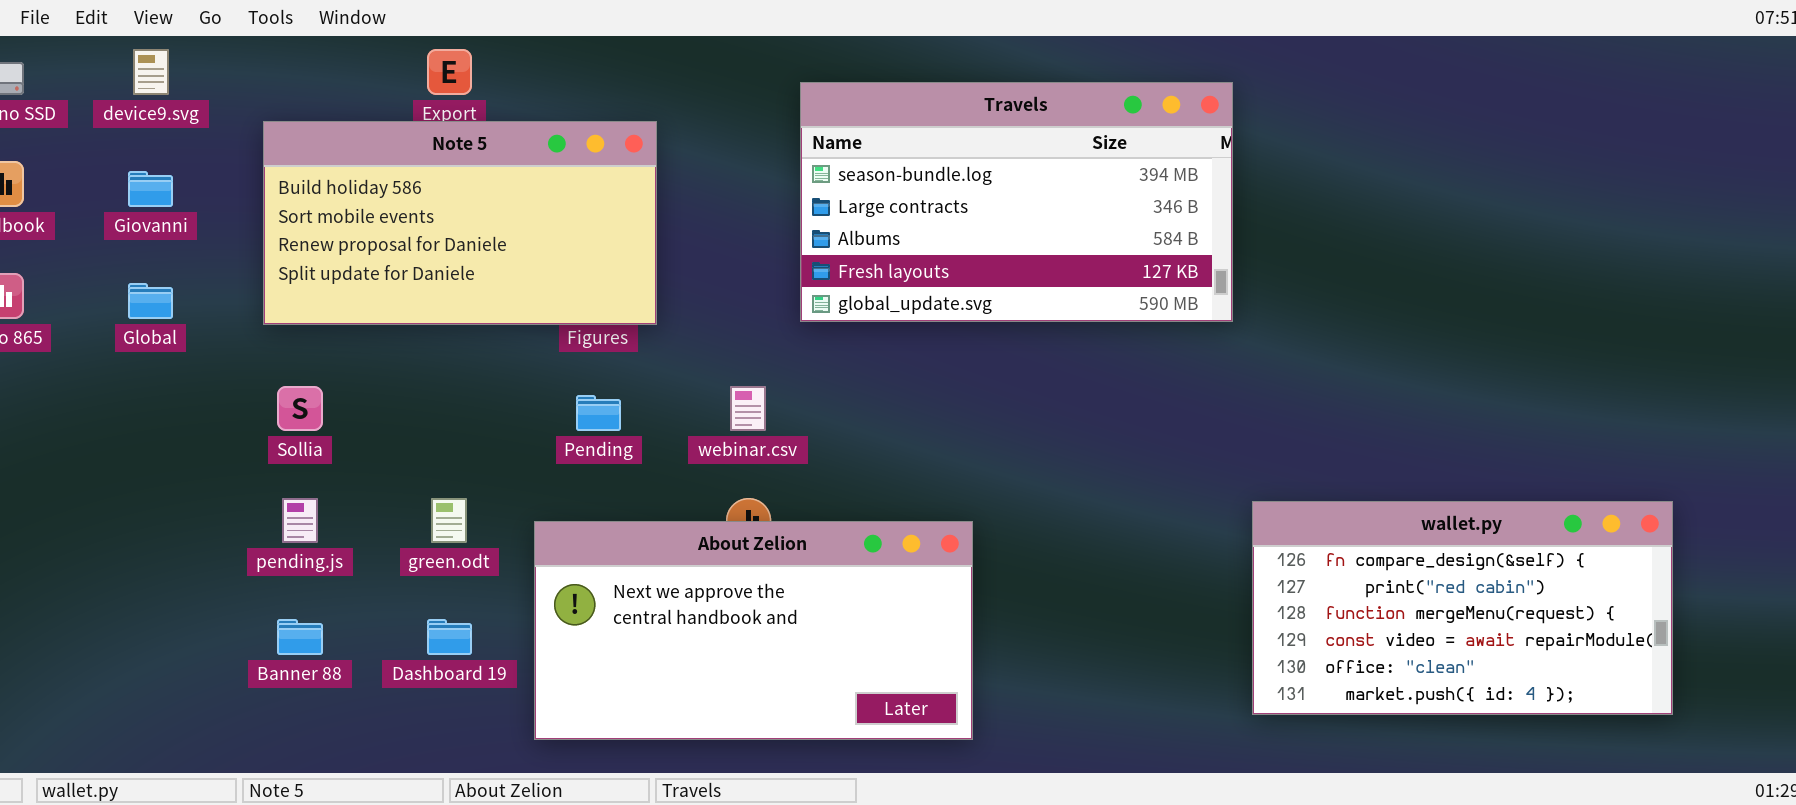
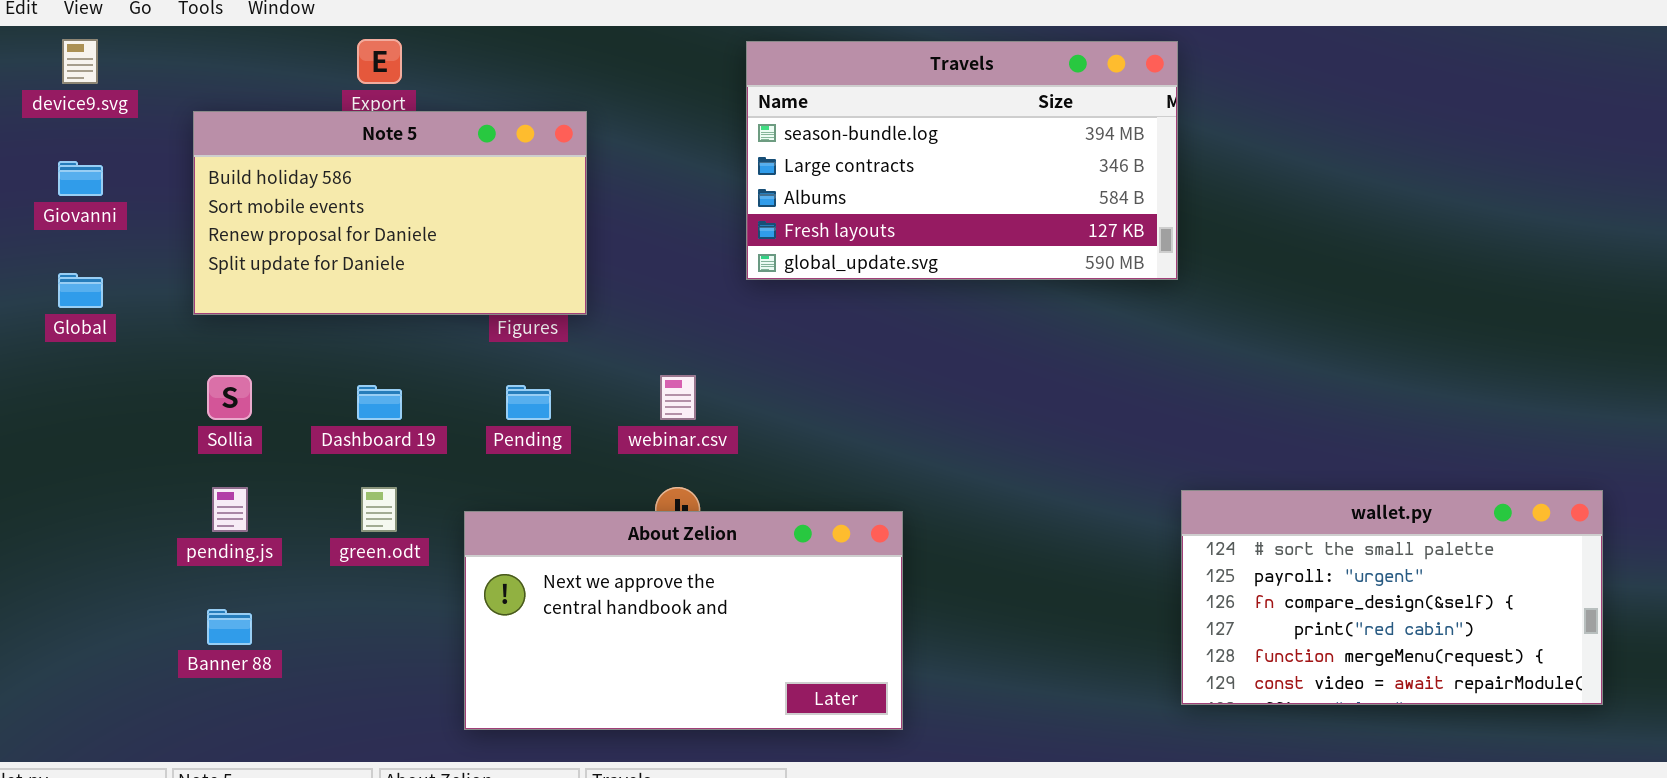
Travels: [800,82,1233,322] -> [746,41,1178,280], moved
wallet.py: [1252,501,1673,715] -> [1181,490,1603,705], scrolled up 2 rows
Dashboard 19: [427,619,472,655] -> [357,385,402,420], moved

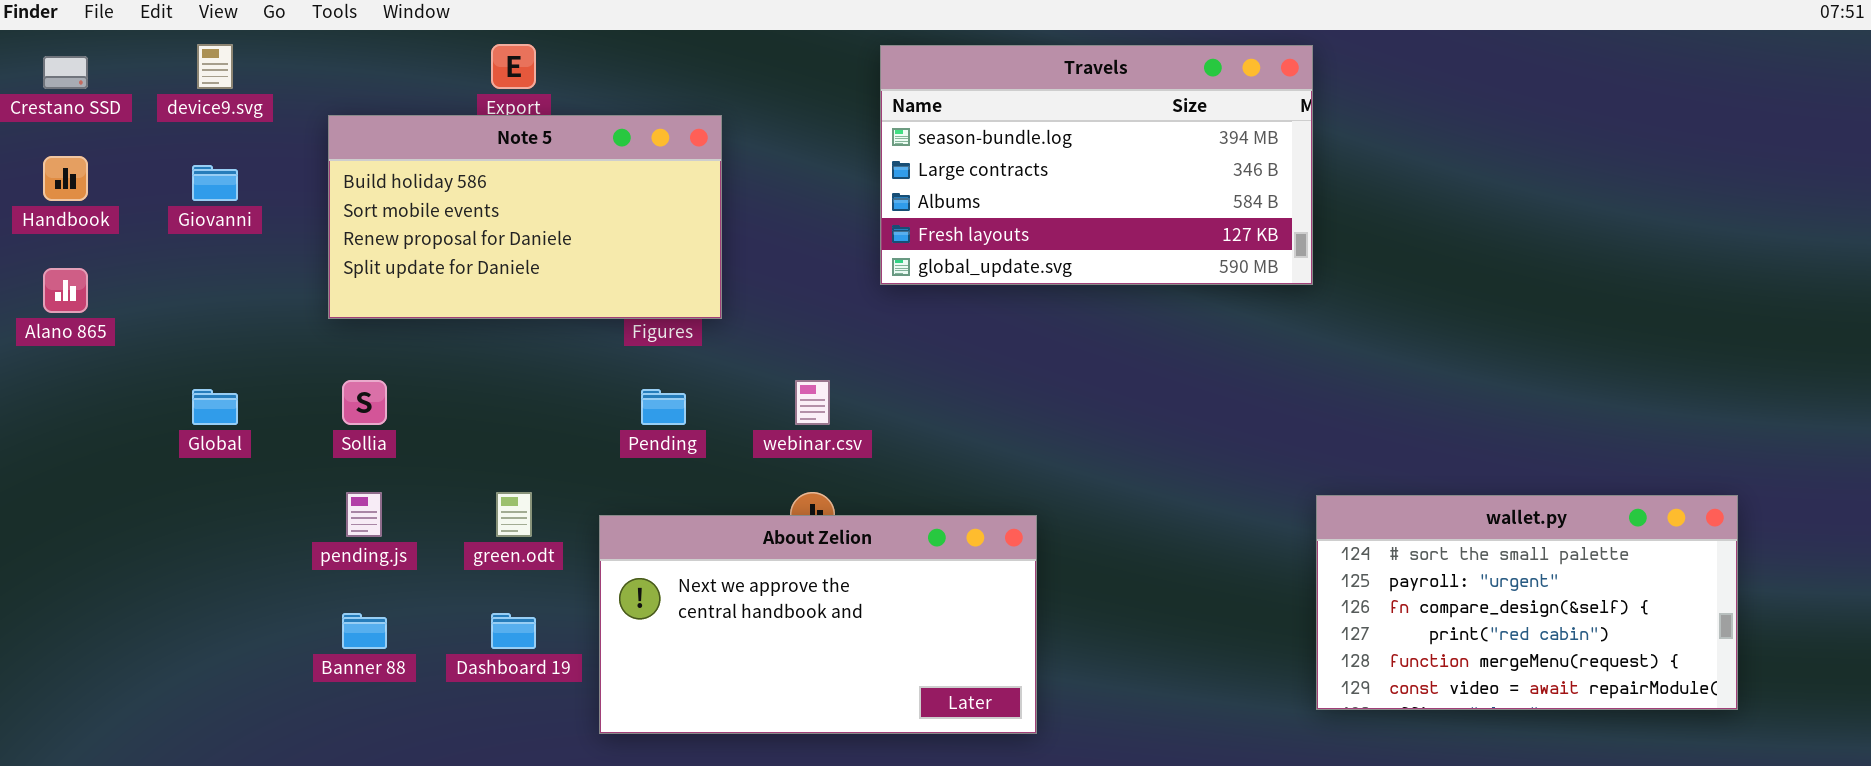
Global: [58,273,103,308] -> [192,389,238,425], moved
Dashboard 19: [357,385,402,420] -> [491,613,536,649], moved

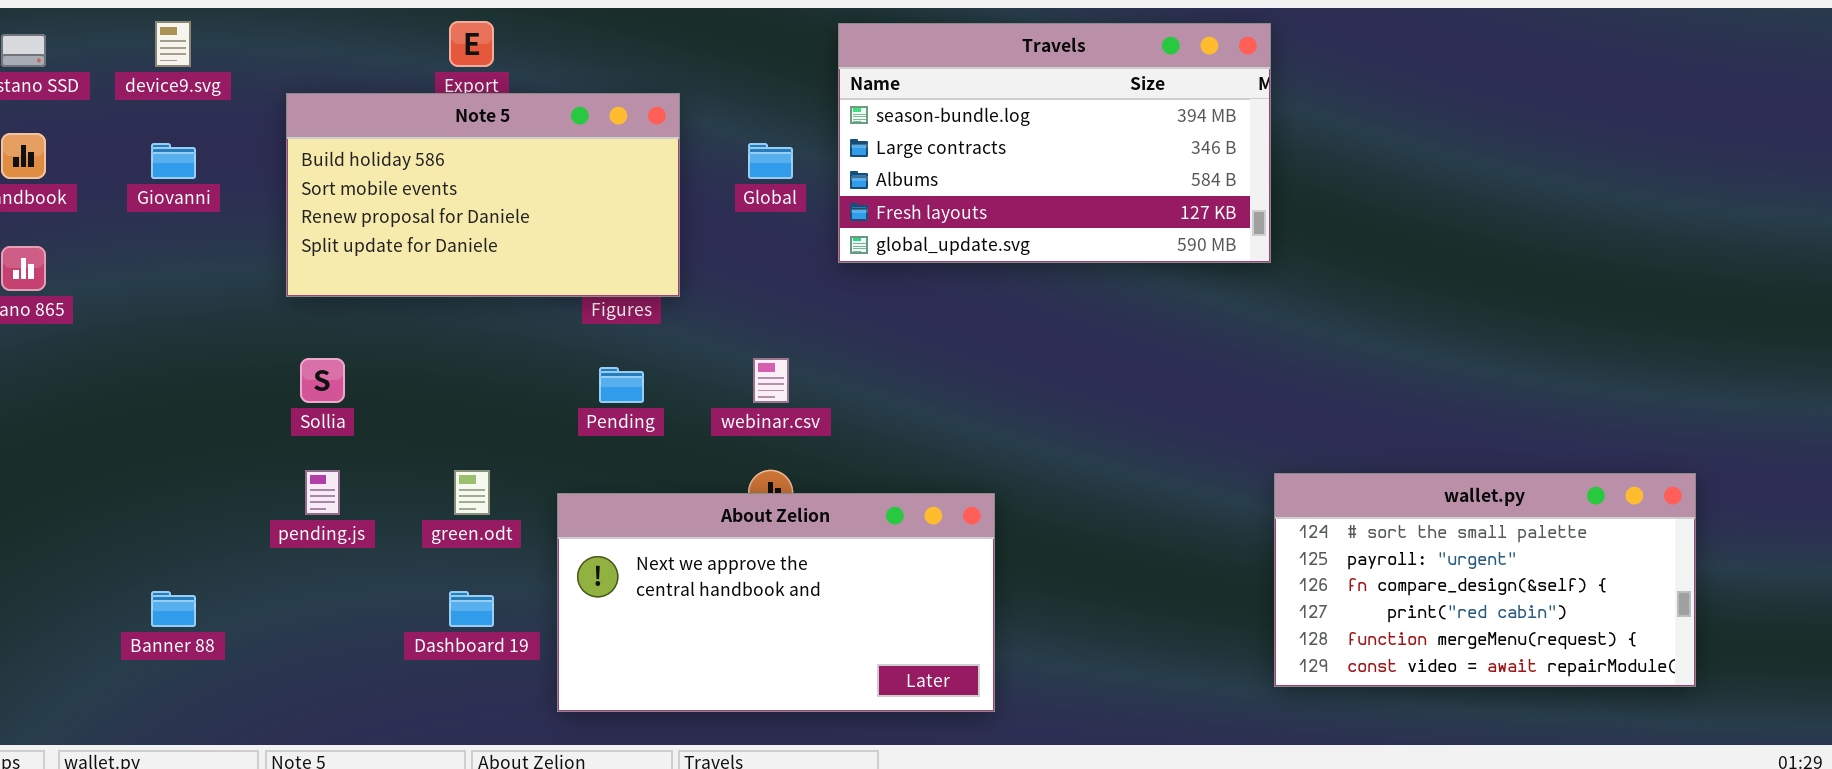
Global: [192,389,238,425] -> [748,143,793,179], moved
Banner 88: [342,613,387,649] -> [151,591,196,627], moved

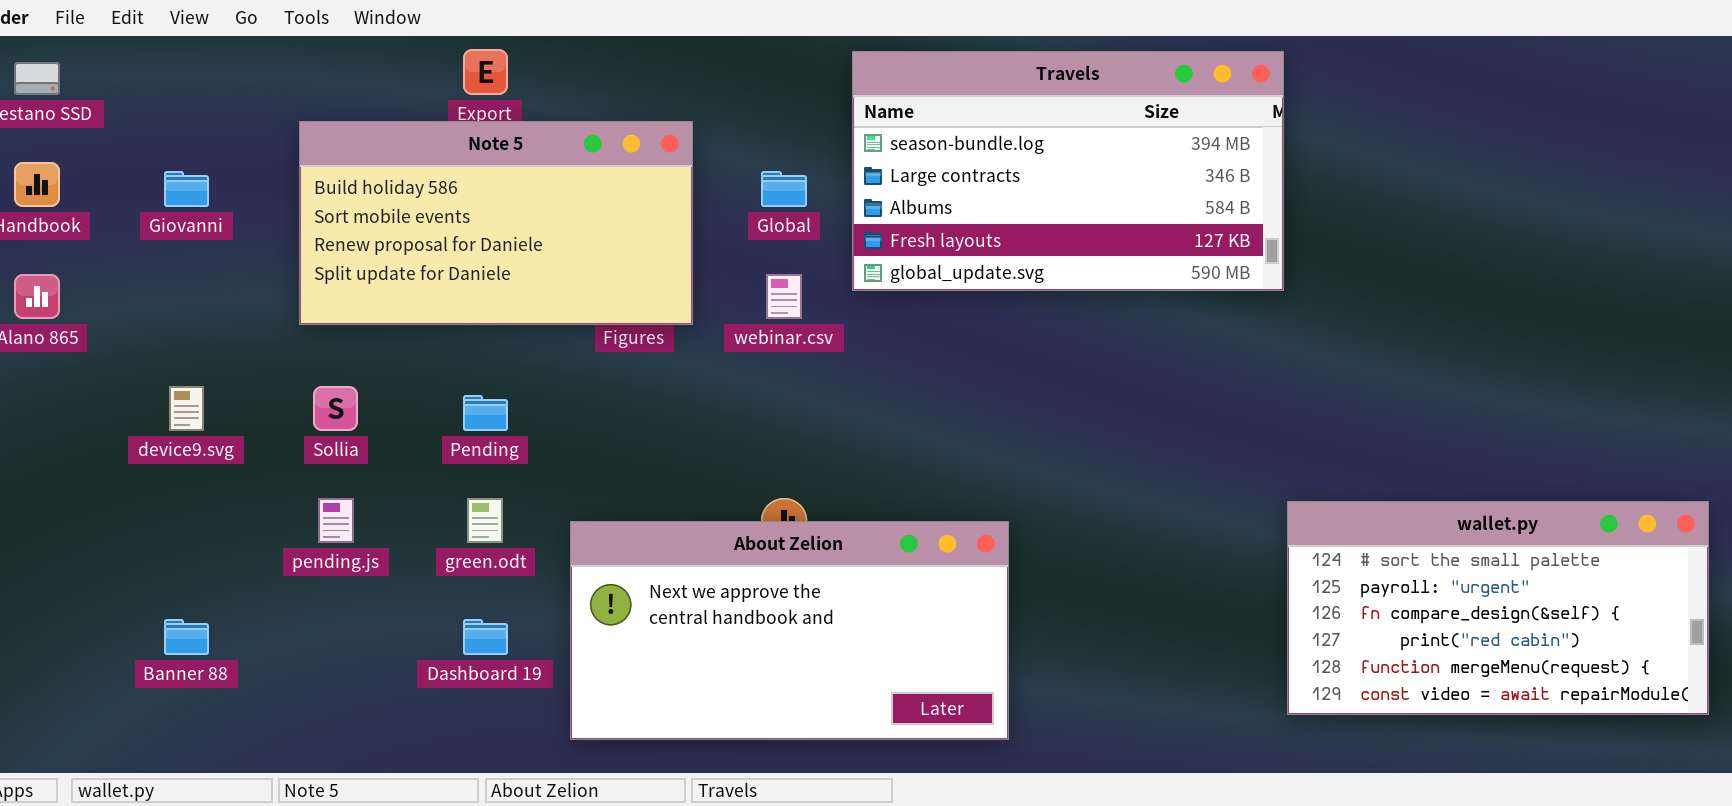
device9.svg: [155,21,191,67] -> [169,386,204,431], moved
webinar.csv: [753,358,789,403] -> [766,274,802,319], moved
Pending: [599,367,644,403] -> [463,395,508,431], moved

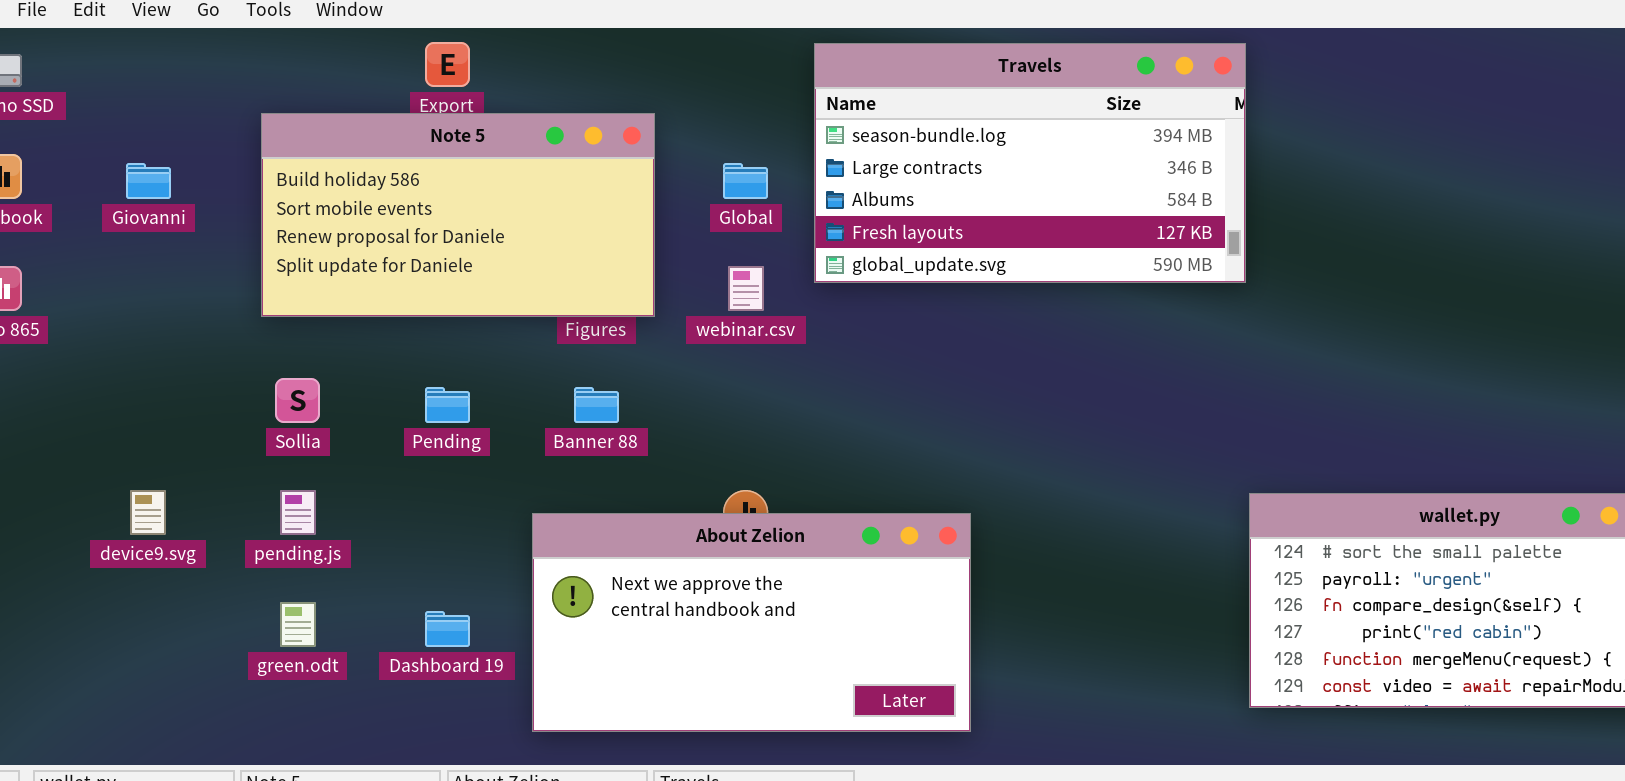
device9.svg: [169,386,204,431] -> [130,490,166,535], moved
green.odt: [467,498,503,543] -> [280,602,316,647], moved
Banner 88: [164,619,209,655] -> [574,387,619,423], moved

